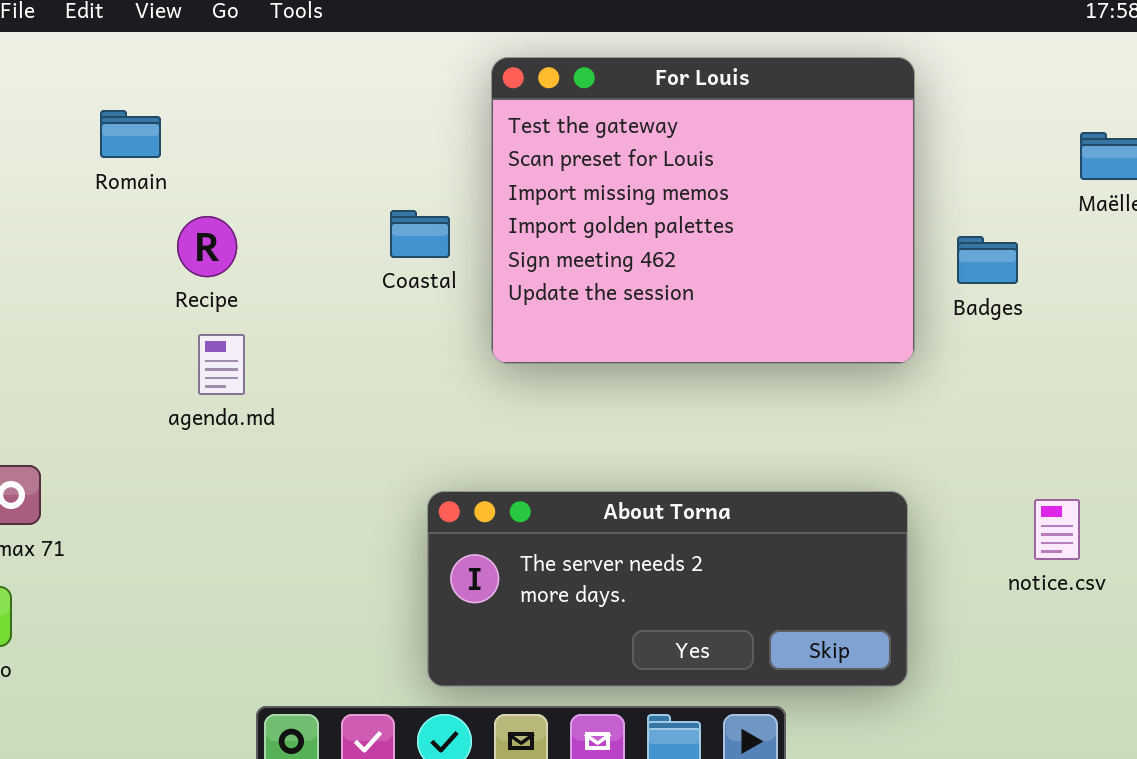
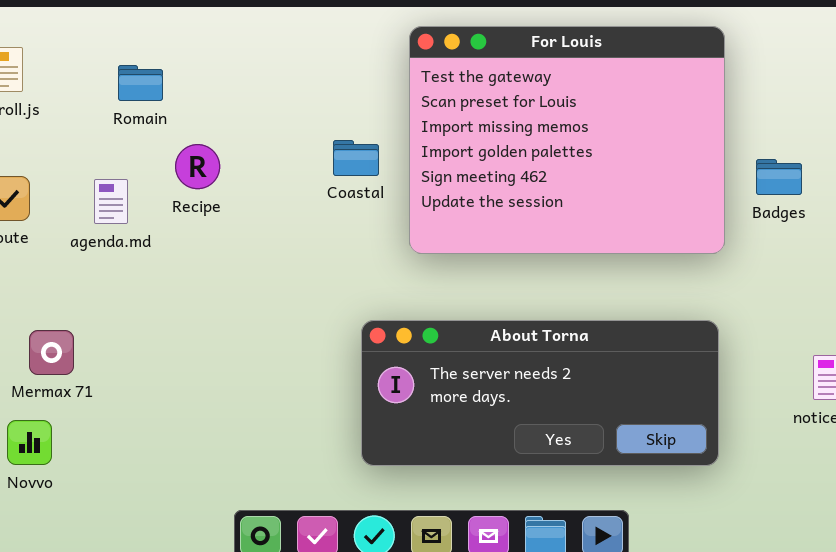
agenda.md: [198,334,245,395] -> [94,179,128,224], moved
About Torna: [427,491,908,687] -> [361,320,719,466], moved

